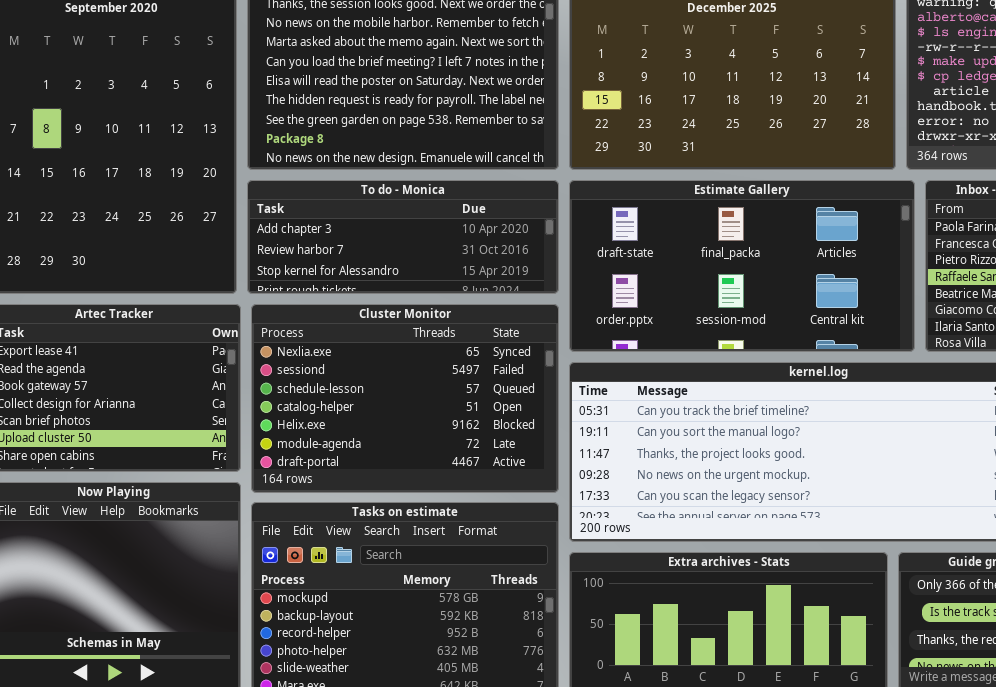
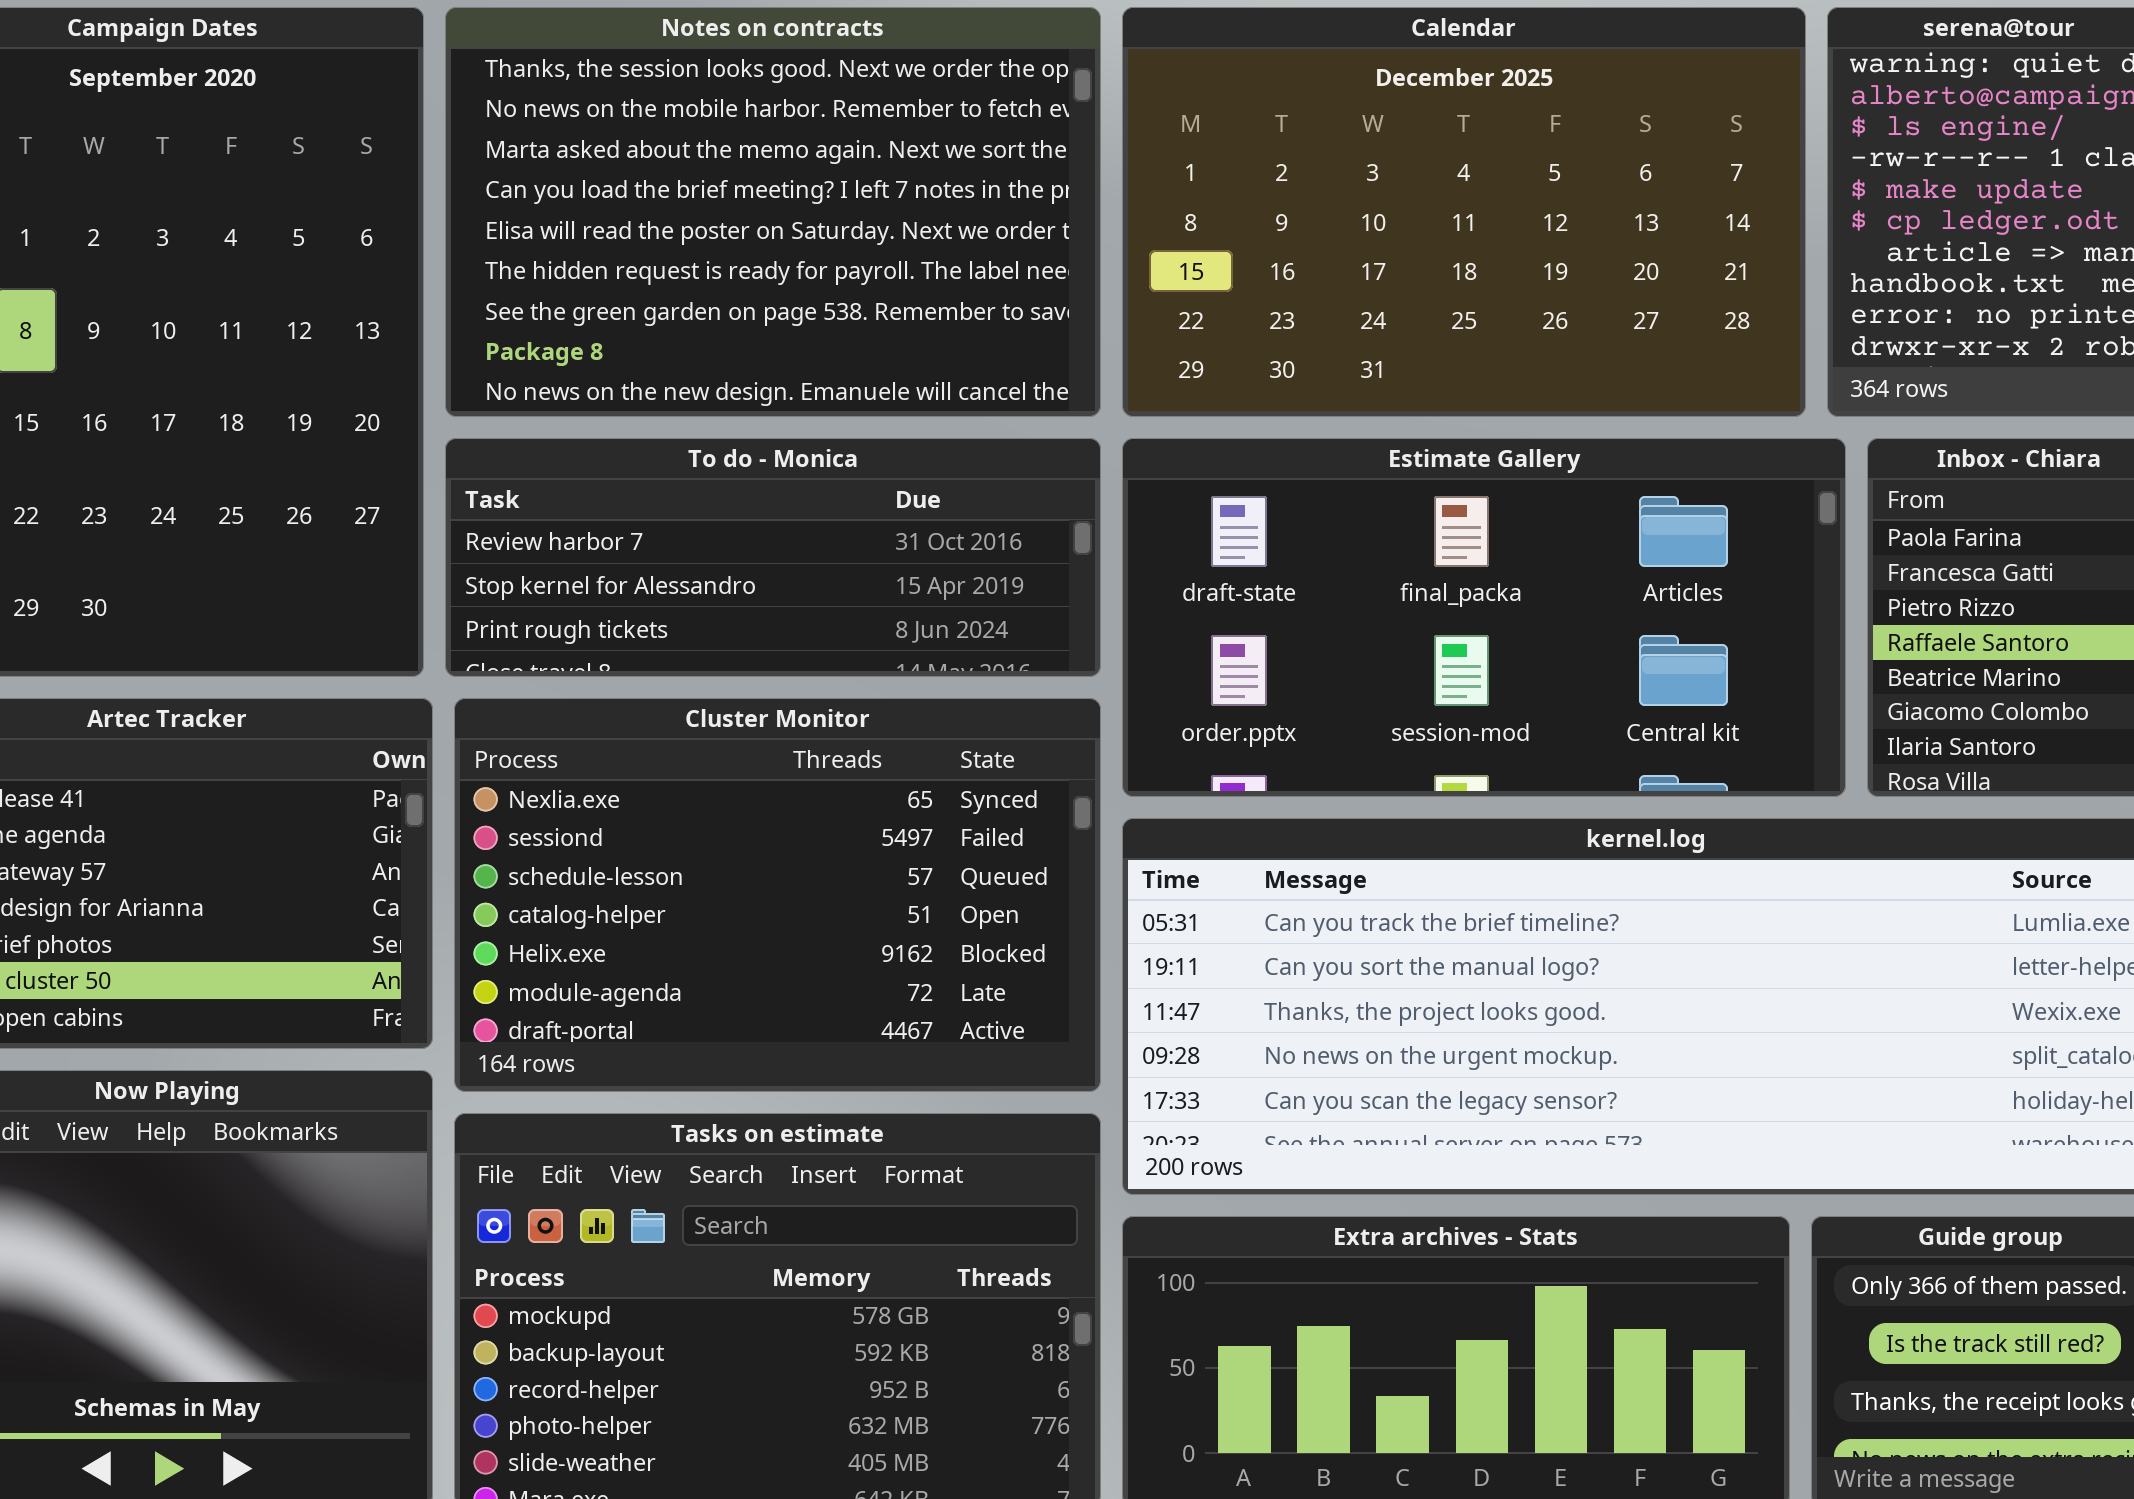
To do - Monica: [247,180,559,294] -> [445,438,1101,677], scrolled down 1 row

